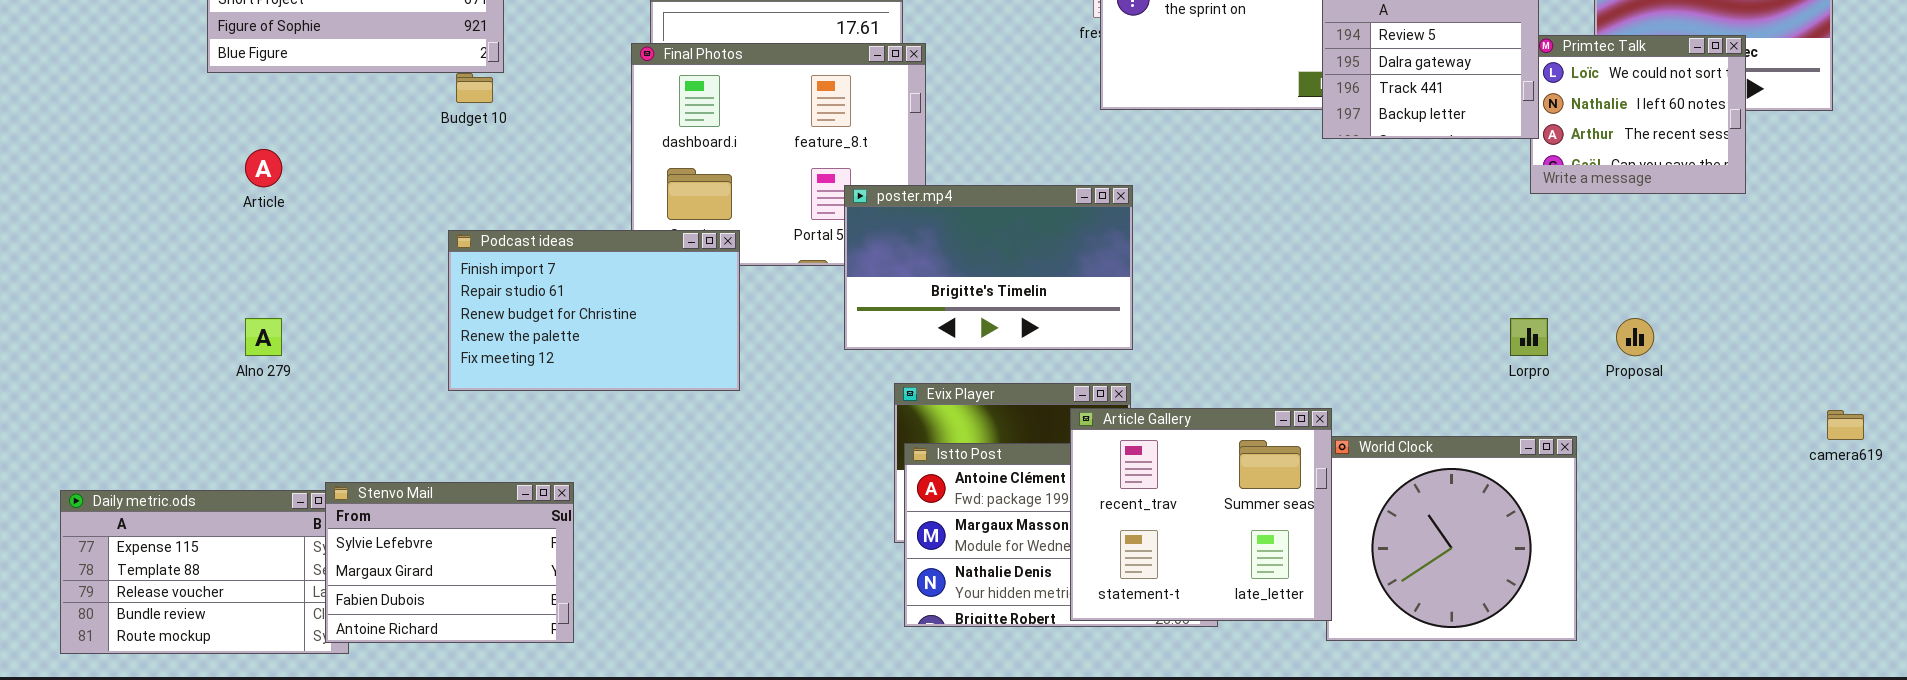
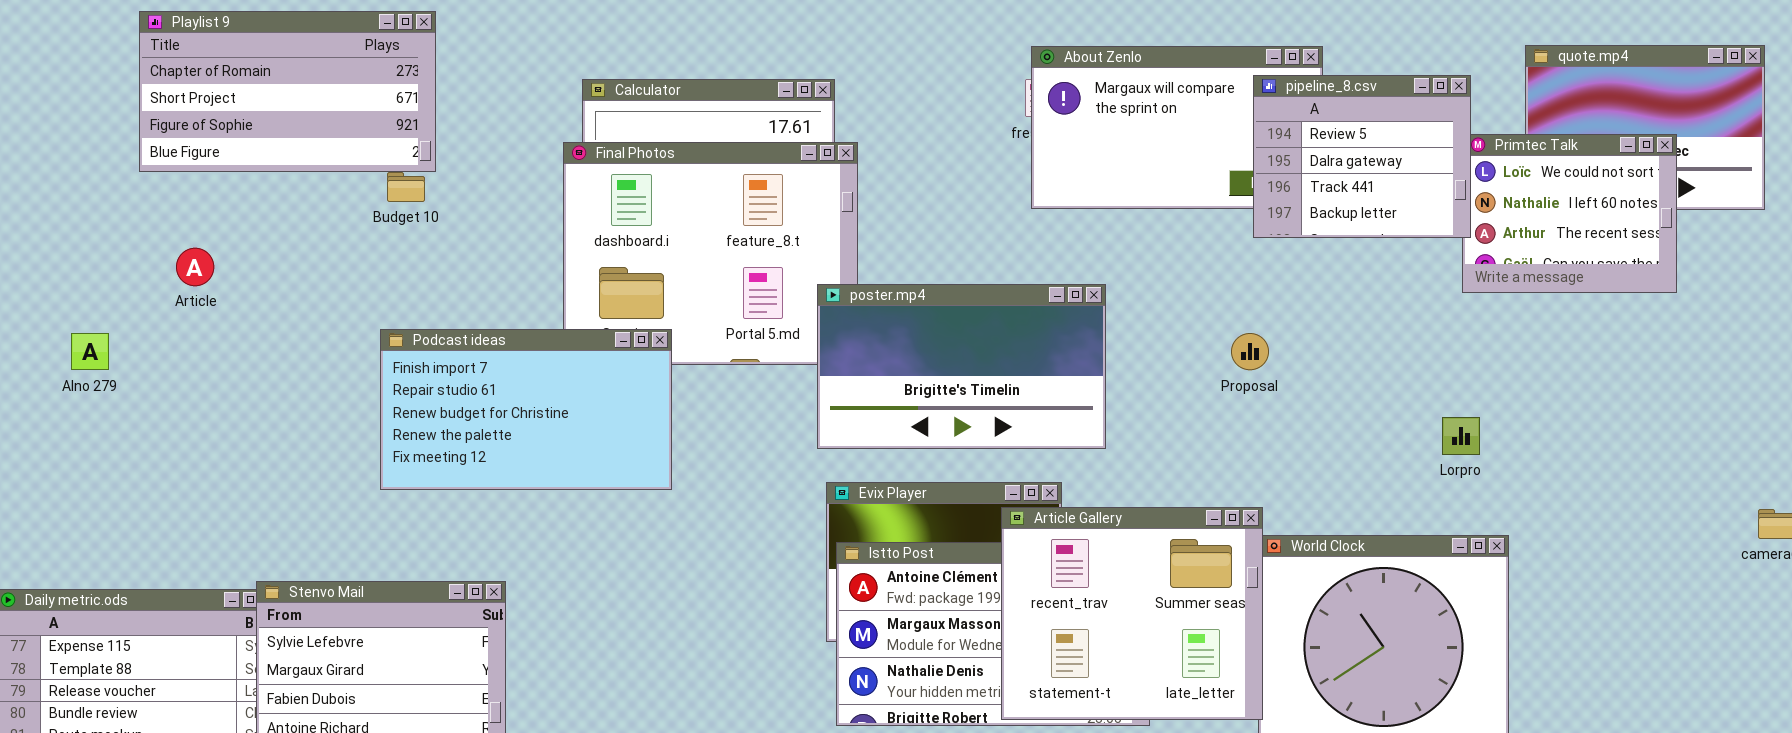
poster.mp4: [844,185,1133,350] -> [817,284,1106,449], moved
Alno 279: [245,318,282,356] -> [71,333,109,370], moved
Proposal: [1616,318,1654,356] -> [1231,333,1269,370], moved

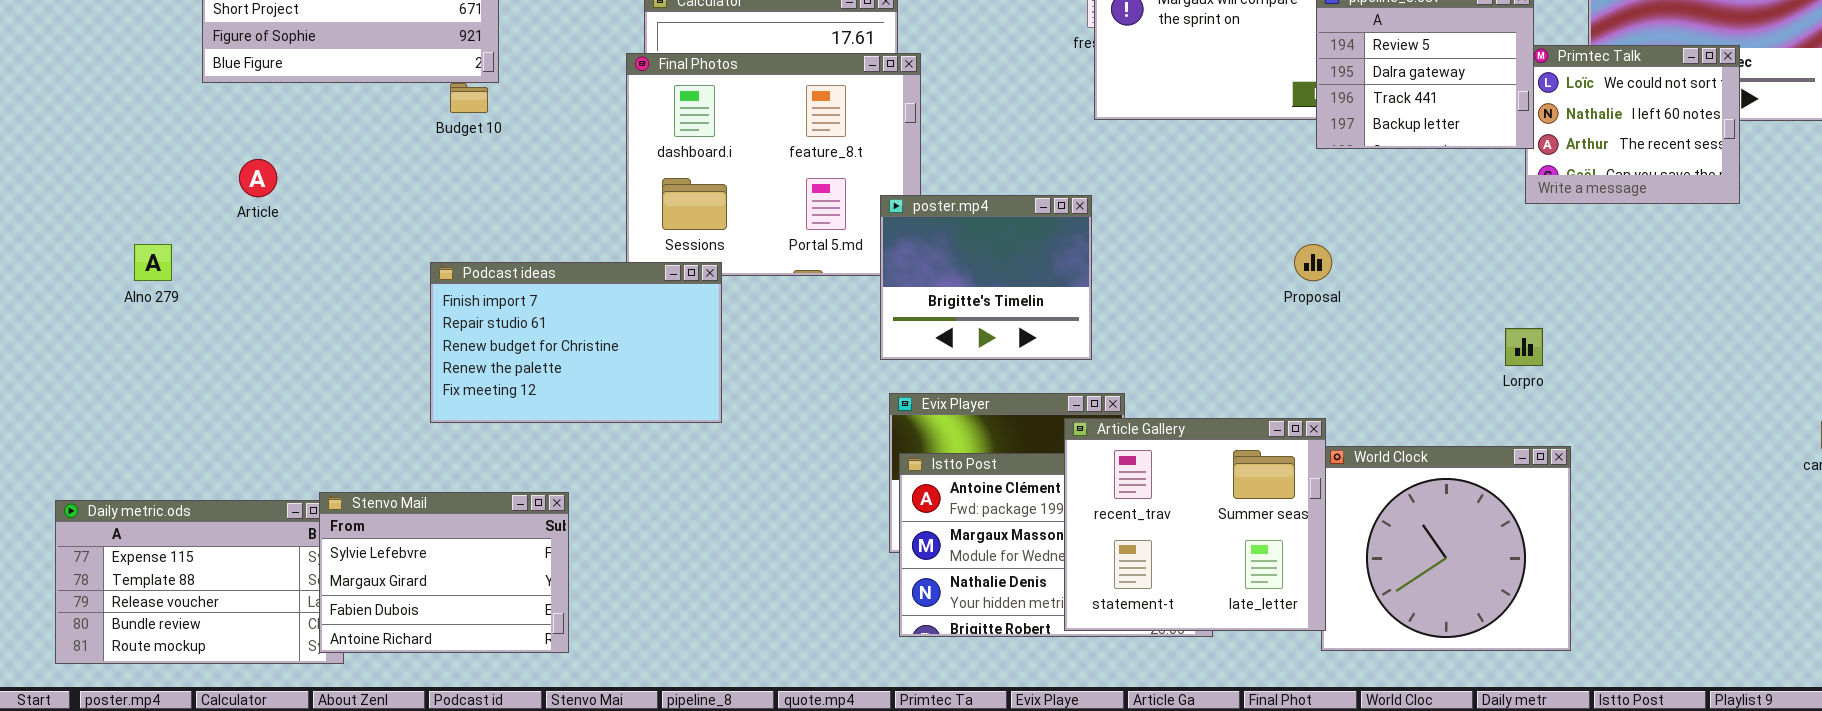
poster.mp4: [817,284,1106,449] -> [880,195,1092,360], resized
Podcast ideas: [380,329,672,490] -> [430,262,722,423], moved

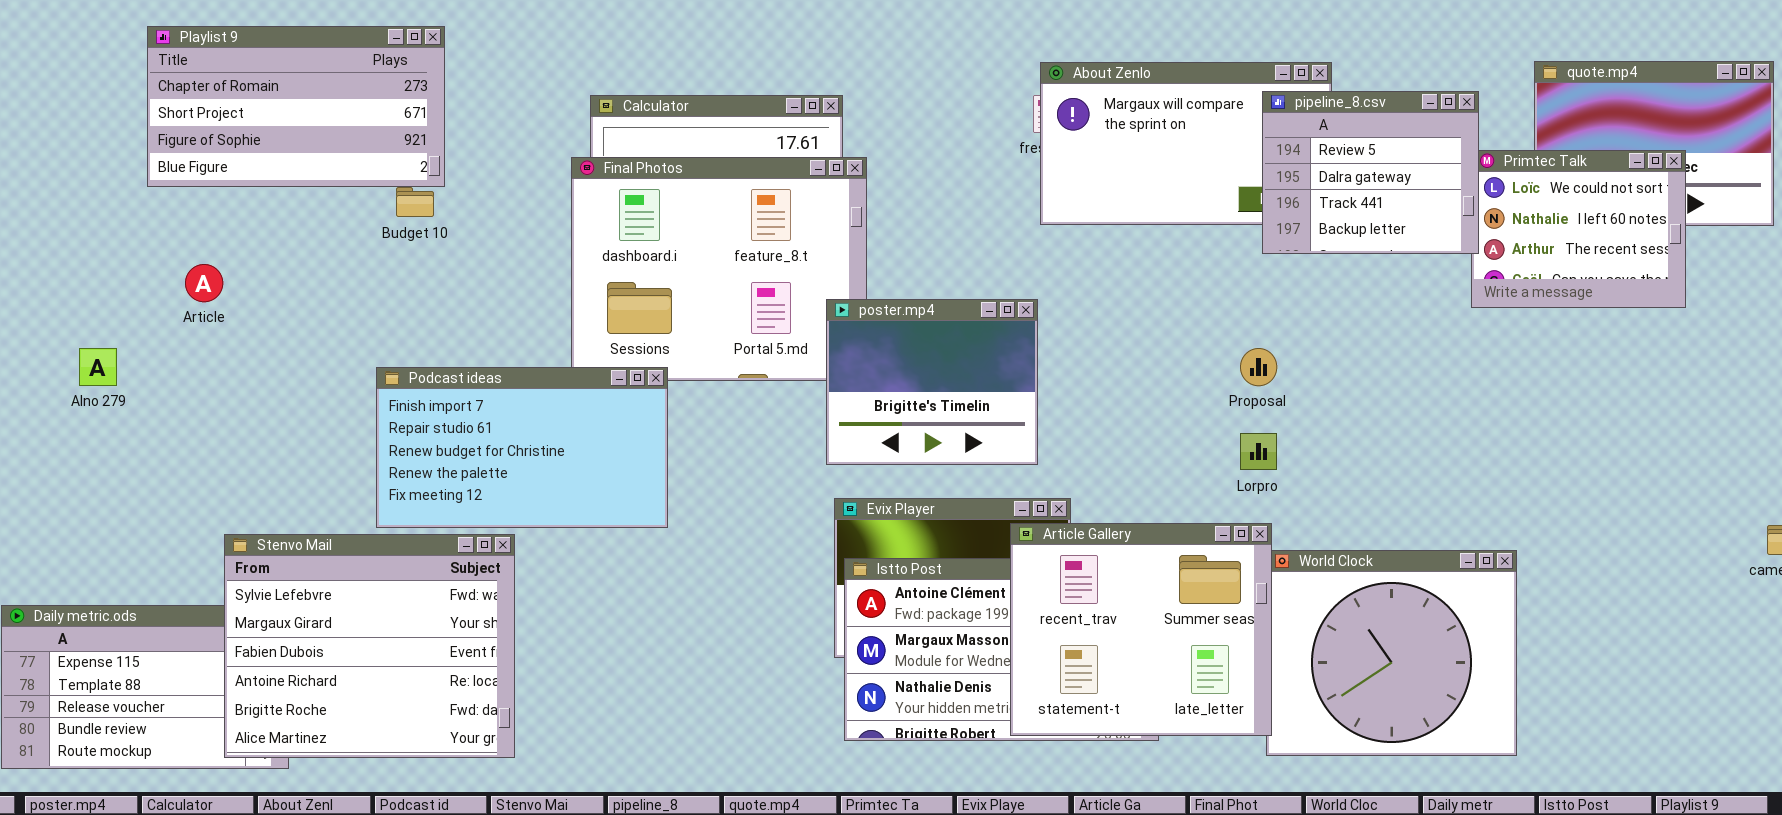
Lorpro: [1505,328,1543,366] -> [1240,433,1277,470], moved
Stenvo Mail: [319,492,569,653] -> [224,534,515,758], resized

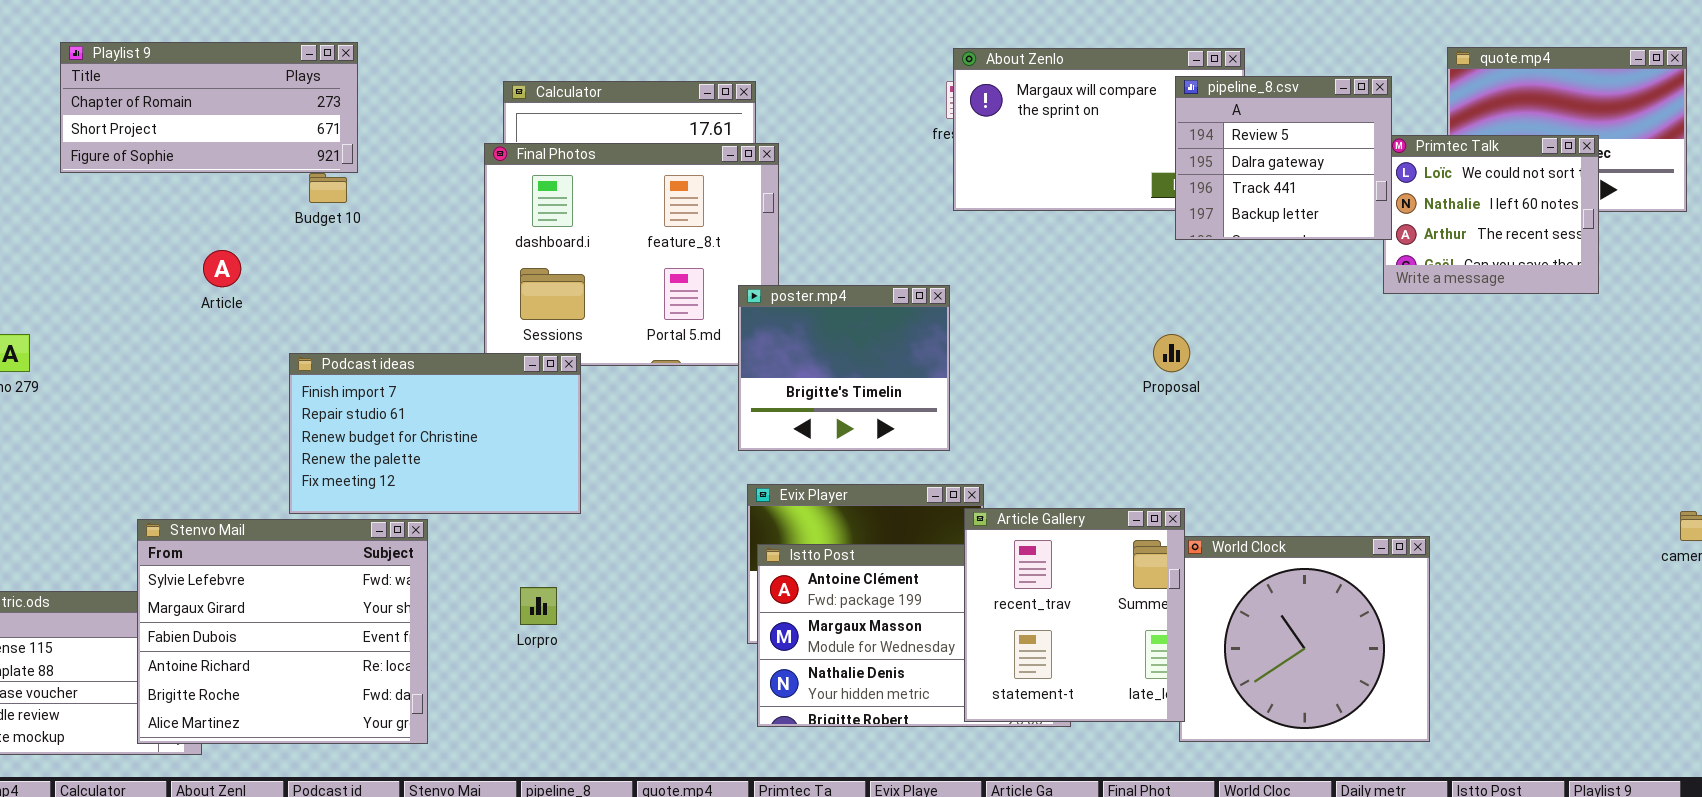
Playlist 9: [147,26,445,187] -> [60,42,358,173], resized
Article: [185,264,223,302] -> [203,250,241,287], moved
Lorpro: [1240,433,1277,470] -> [520,587,557,625], moved
Article Gallery: [1010,523,1272,736] -> [964,508,1185,722], resized

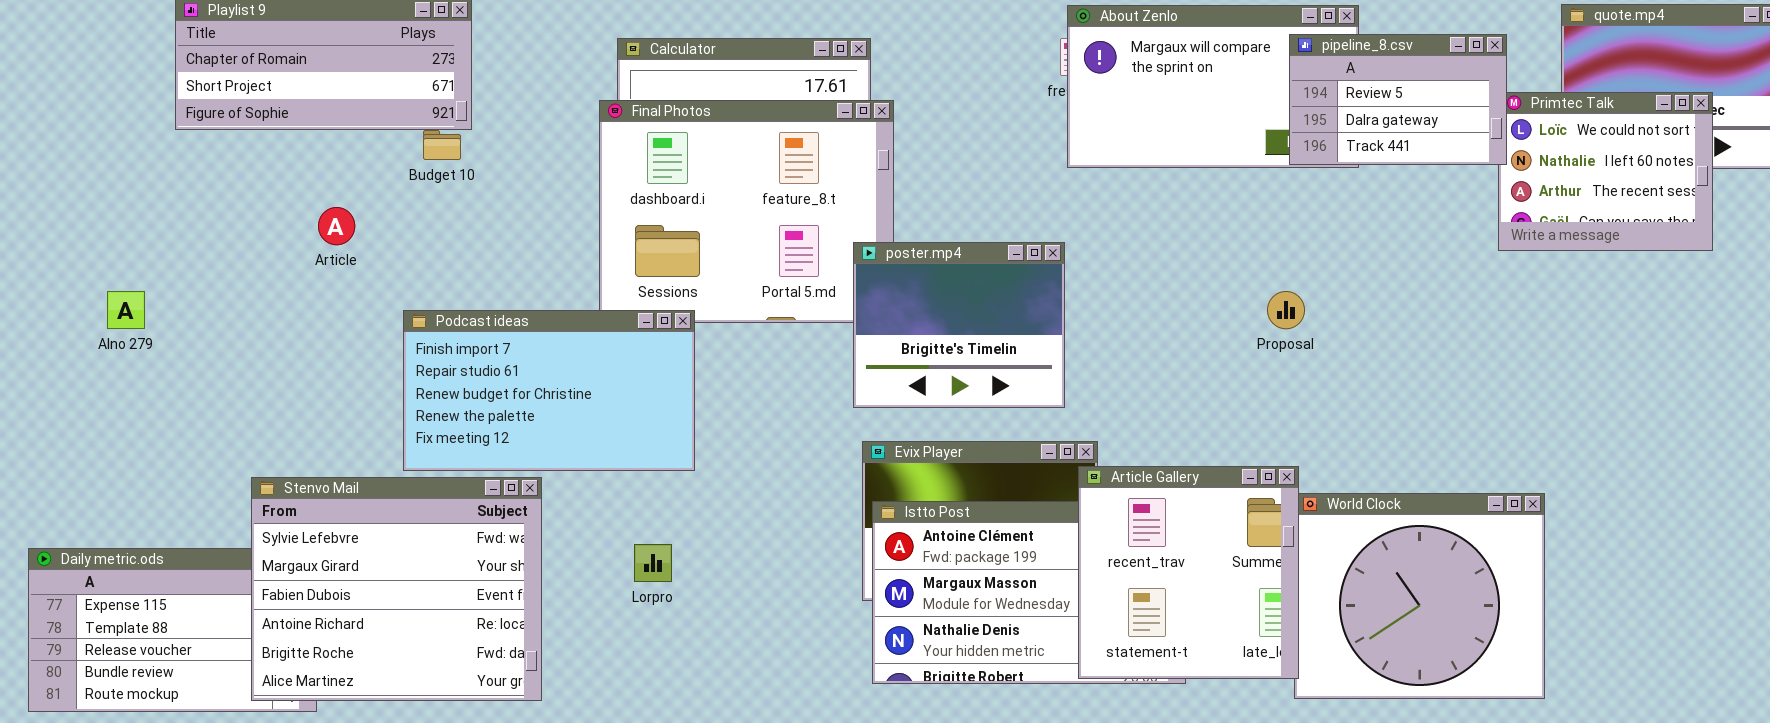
pipeline_8.csv: [1175,76,1392,240] -> [1289,34,1507,165], resized

